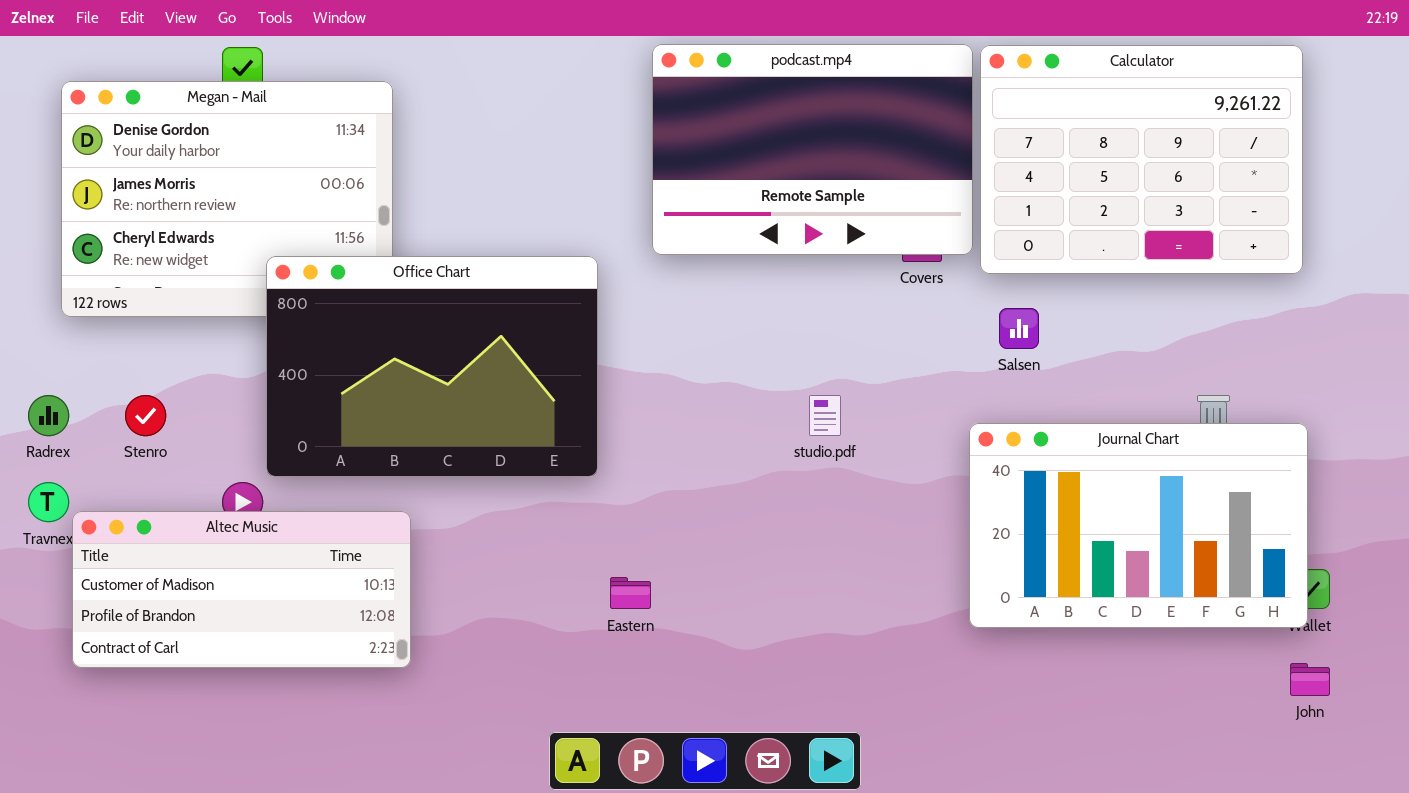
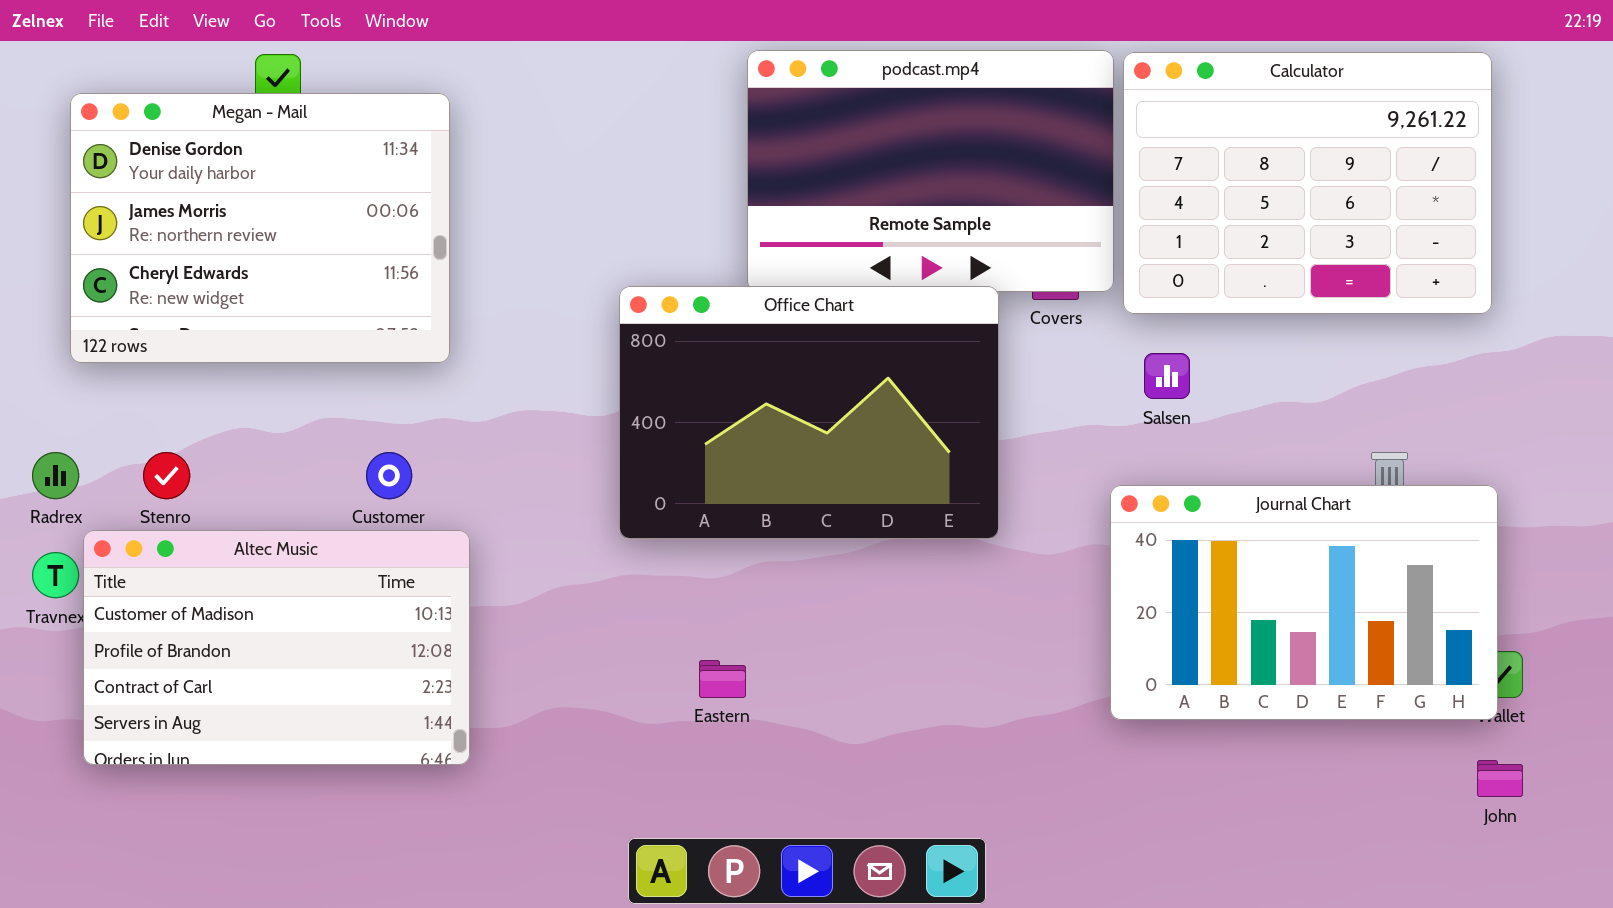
Office Chart: [266,256,598,477] -> [619,286,999,539], moved
Altec Music: [72,511,411,668] -> [83,530,470,765], resized

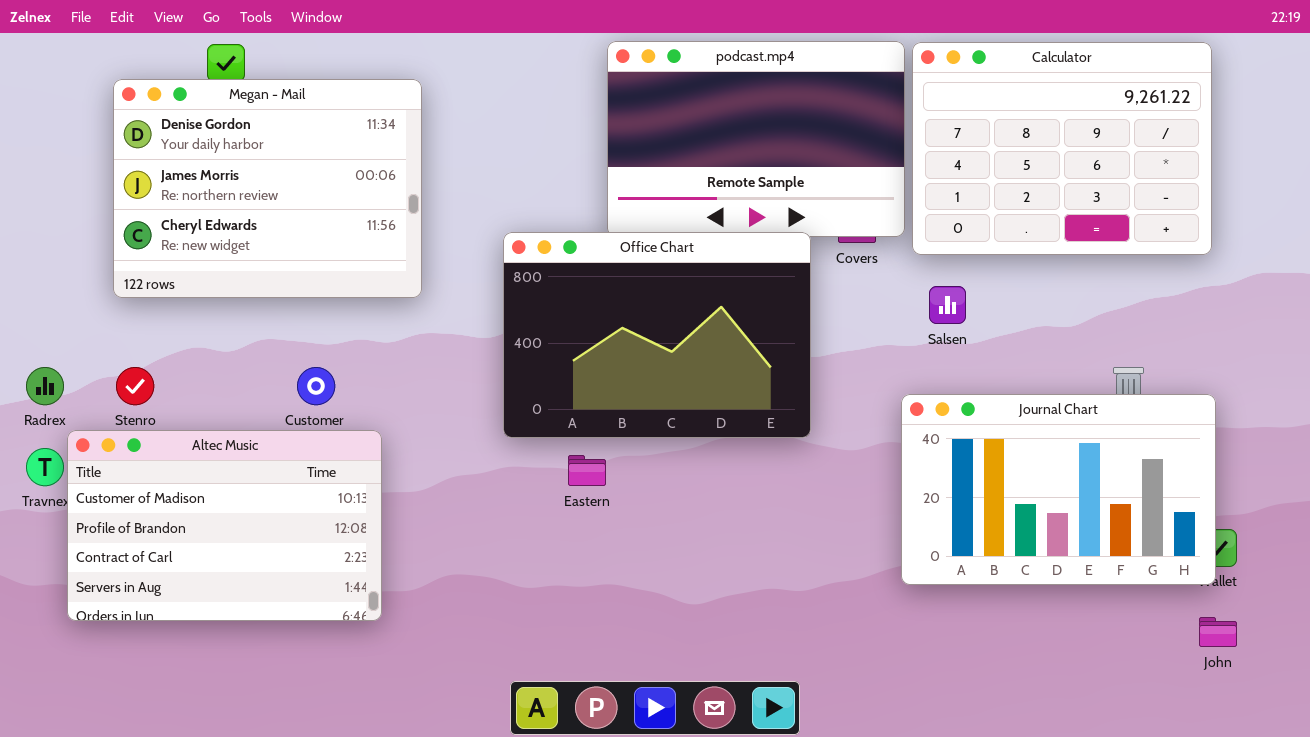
Megan - Mail: [70,93,450,363] -> [113,79,422,298], moved
Eastern: [699,660,746,698] -> [568,455,606,486], moved

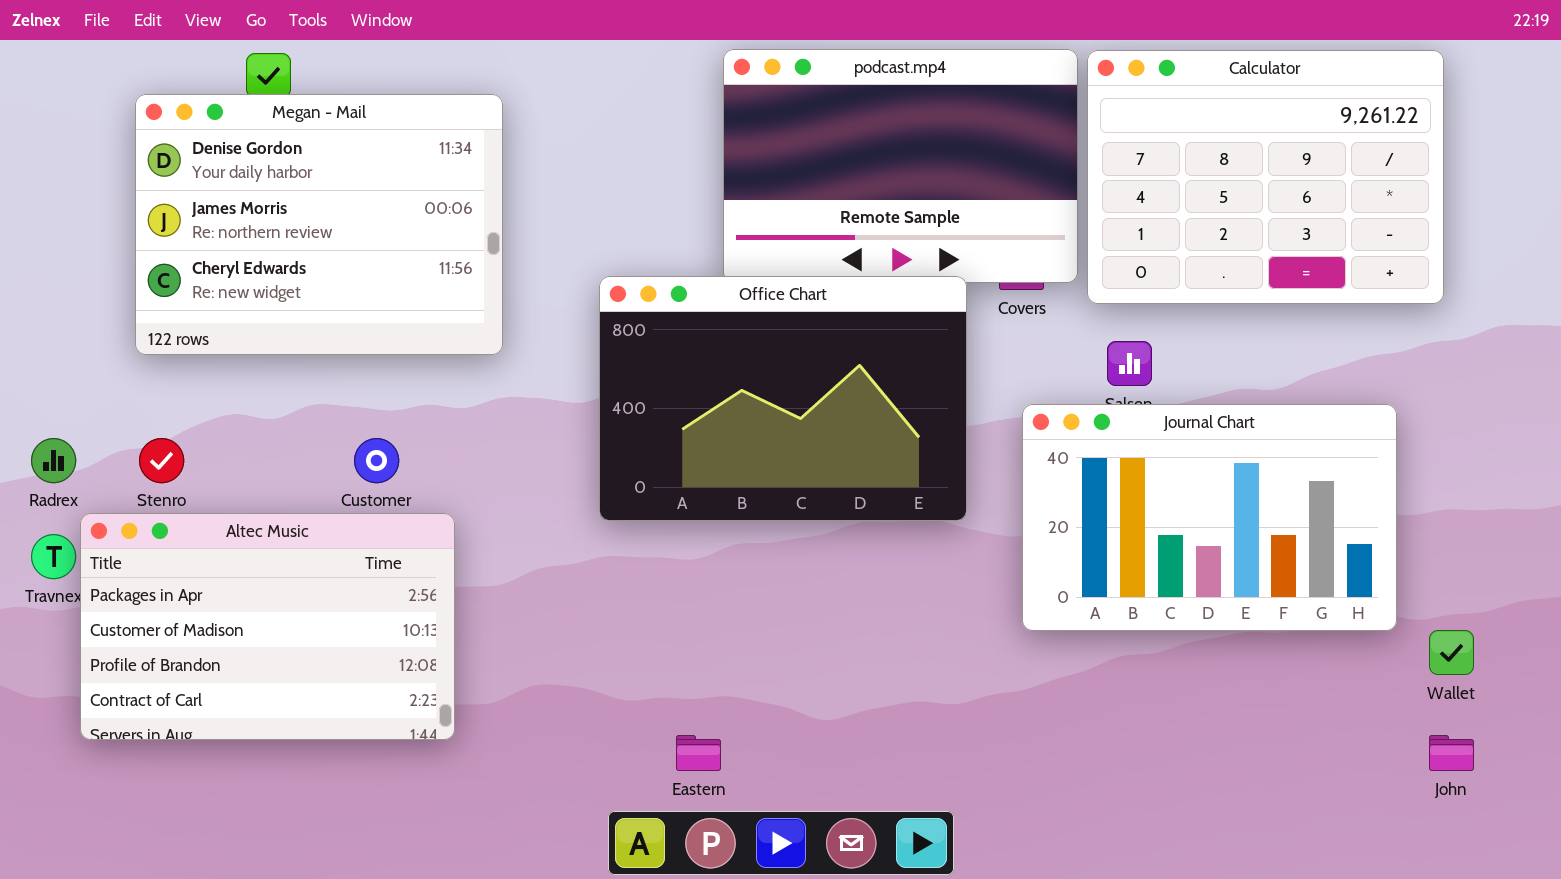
Journal Chart: [901,394,1216,585] -> [1022,404,1397,631], moved
Altec Music: [67,430,382,621] -> [80,513,455,740], scrolled up 1 row
Eastern: [568,455,606,486] -> [676,735,721,771], moved

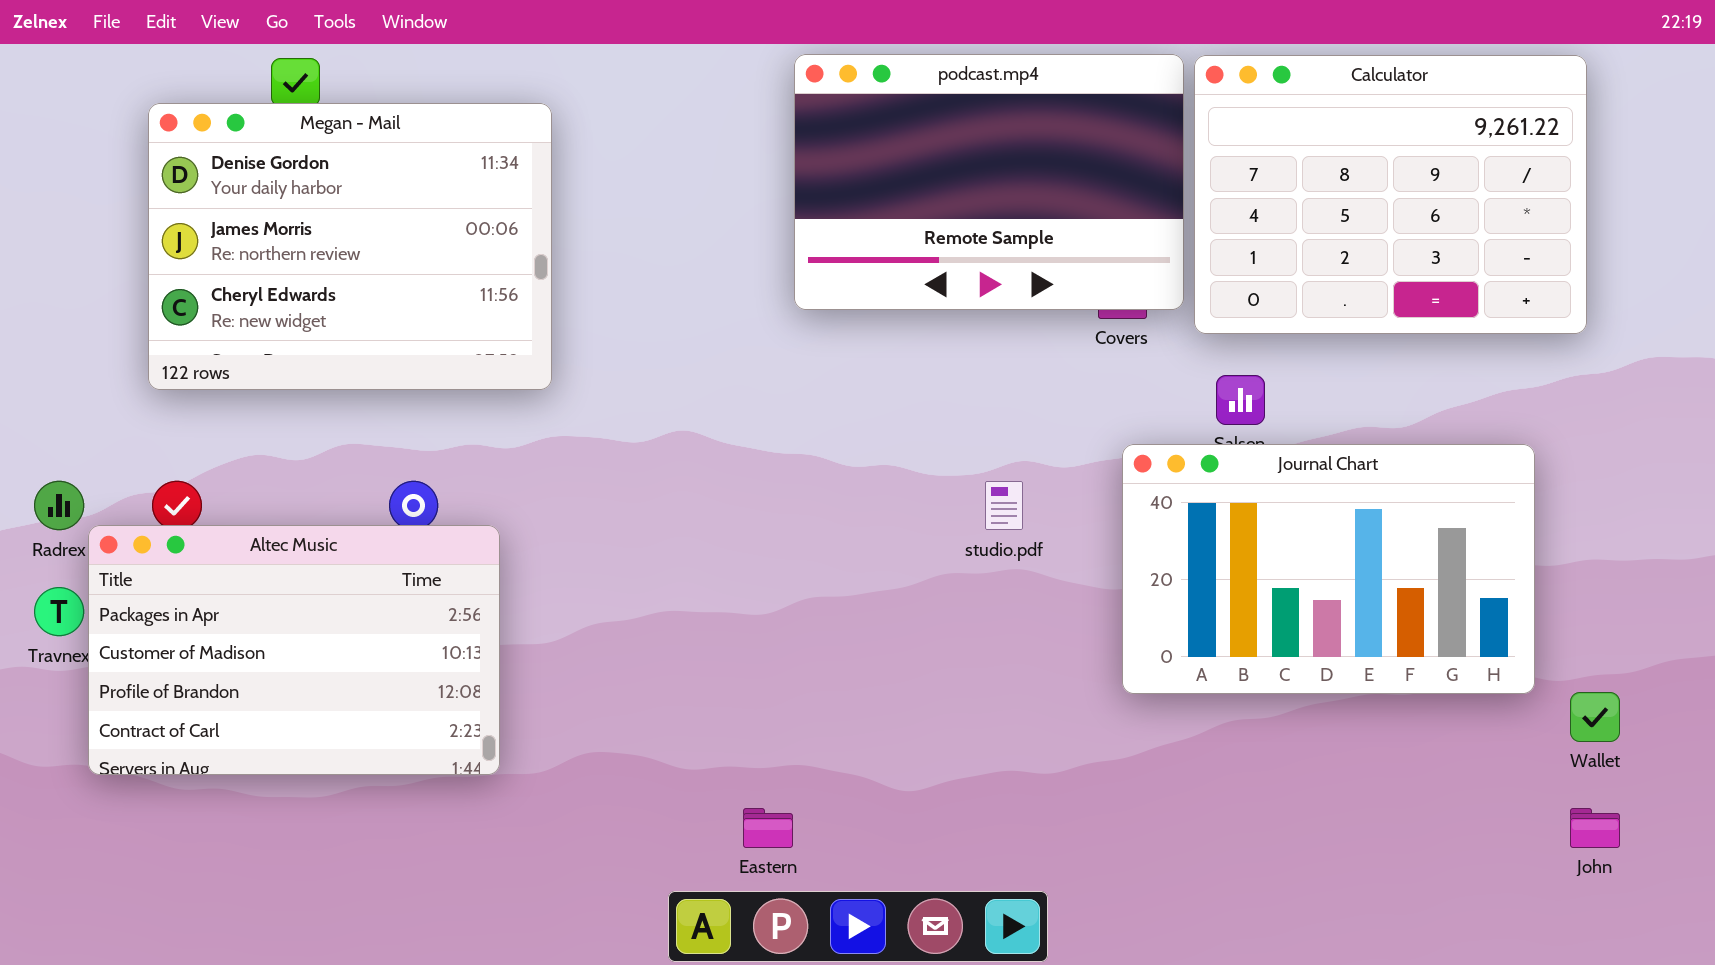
Office Chart: [599,276,967,521] -> none, closed
Altec Music: [80,513,455,740] -> [88,525,500,775], moved

